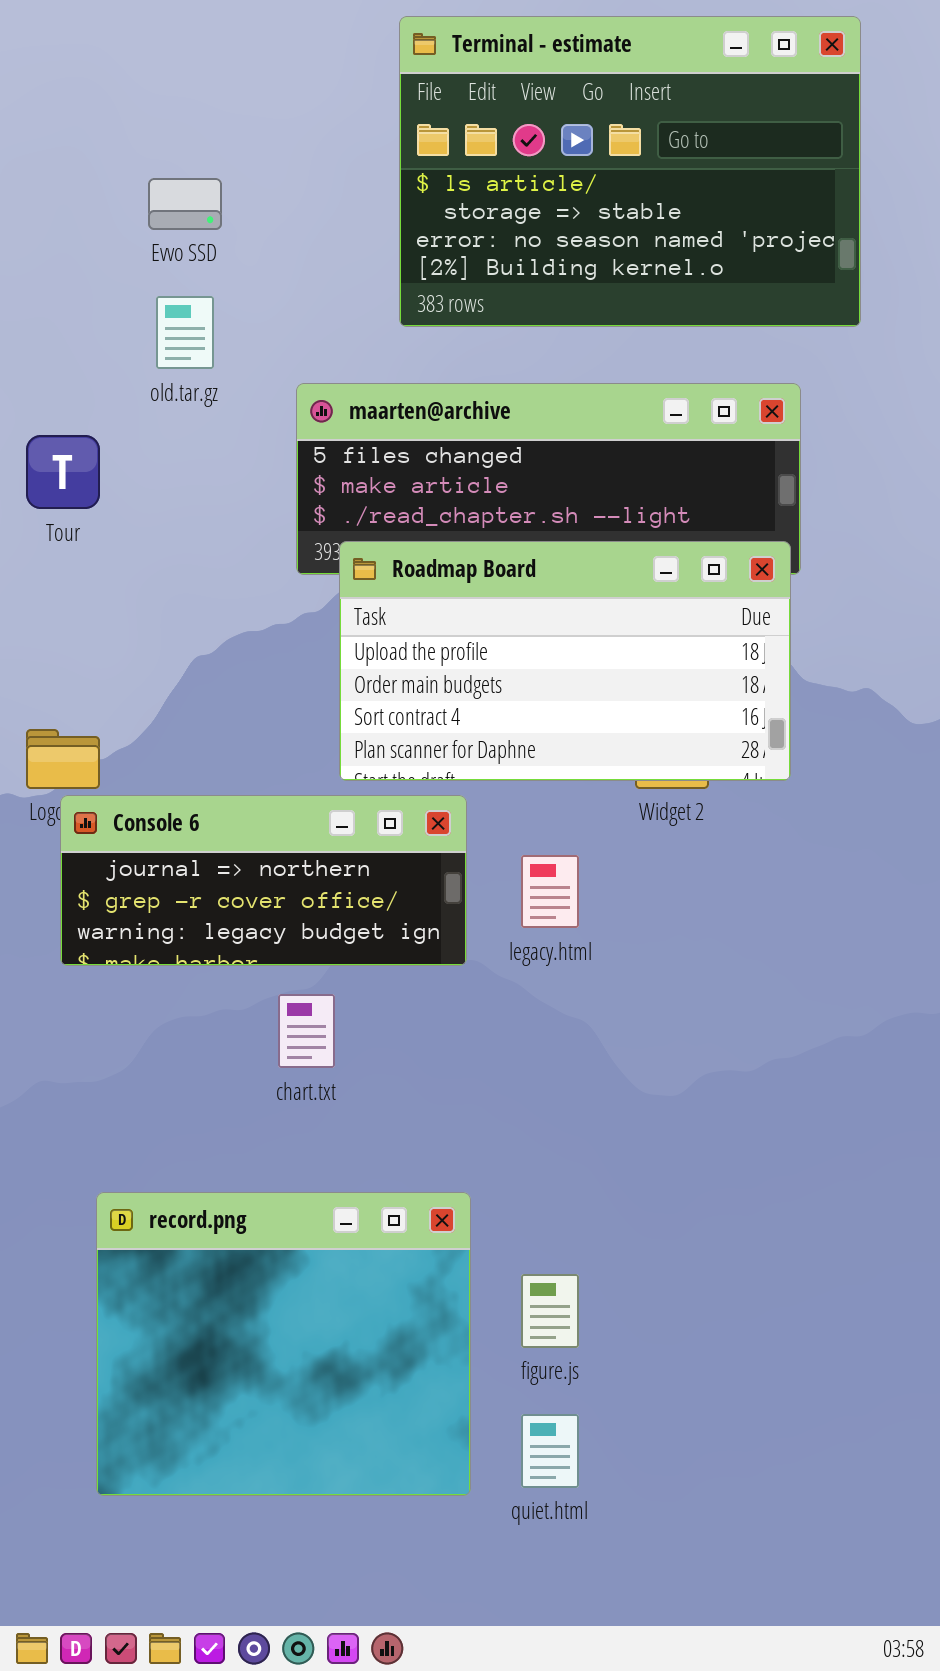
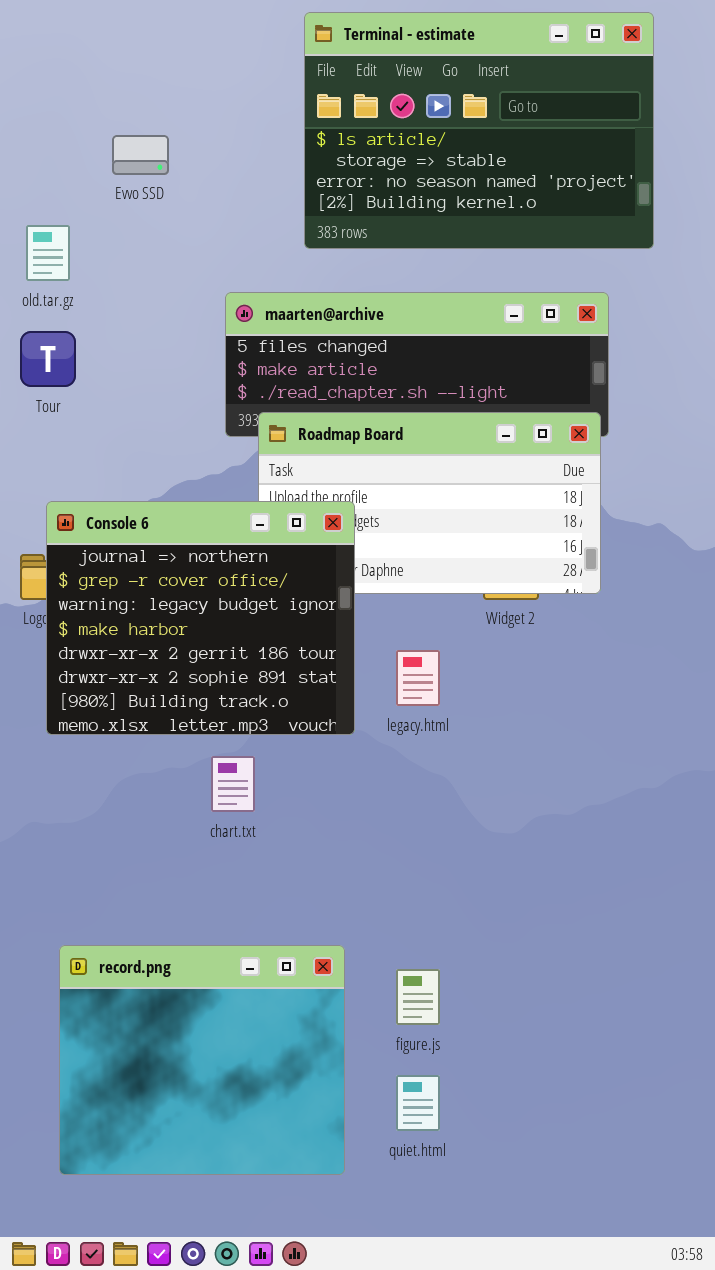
old.tar.gz: [156,296,214,369] -> [26,225,70,281], moved
Console 6: [60,795,467,966] -> [46,501,355,735], resized
record.png: [96,1192,471,1496] -> [59,945,345,1175], moved

